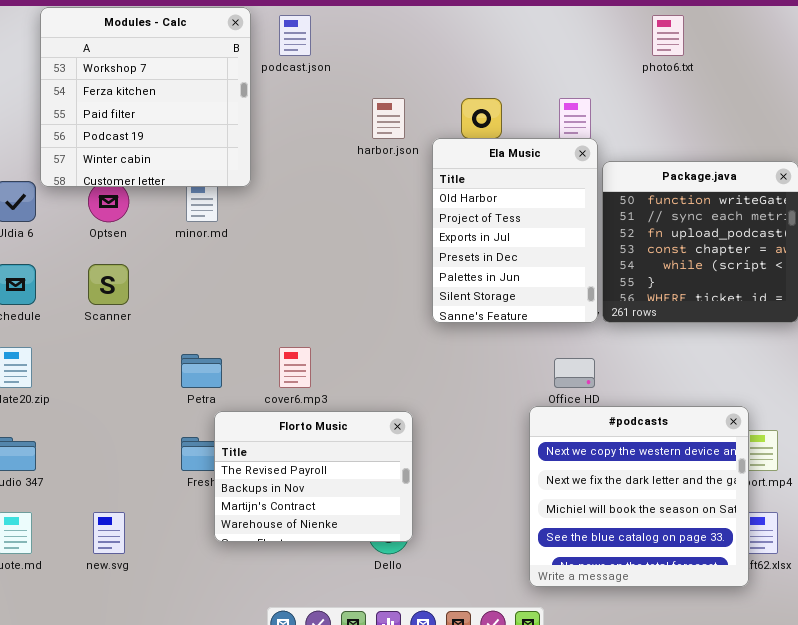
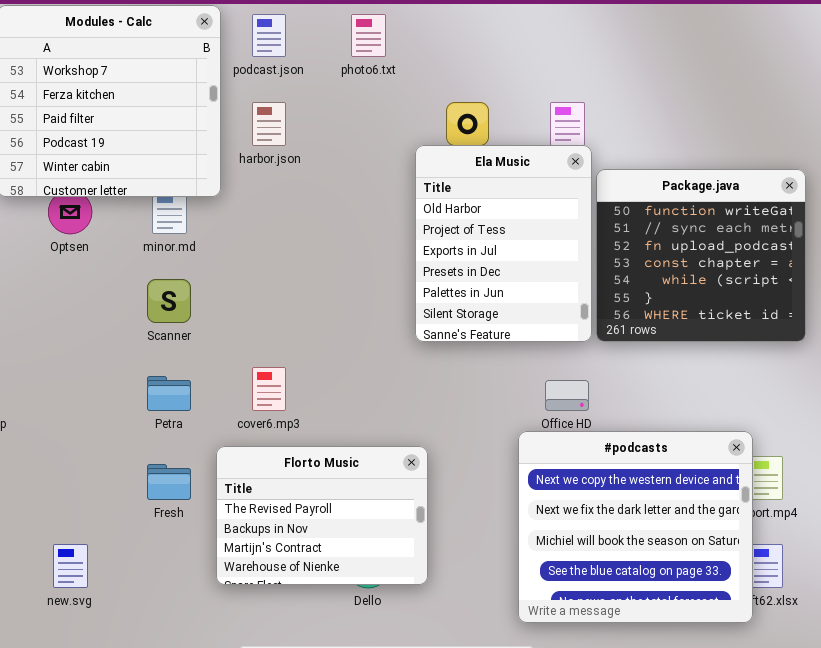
photo6.txt: [652,15,684,56] -> [351,14,386,57], moved
harbor.json: [372,98,405,139] -> [252,102,286,146], moved
Scanner: [88,264,129,305] -> [147,279,191,323], moved
Florto Music: [214,411,413,542] -> [216,446,428,585], moved

